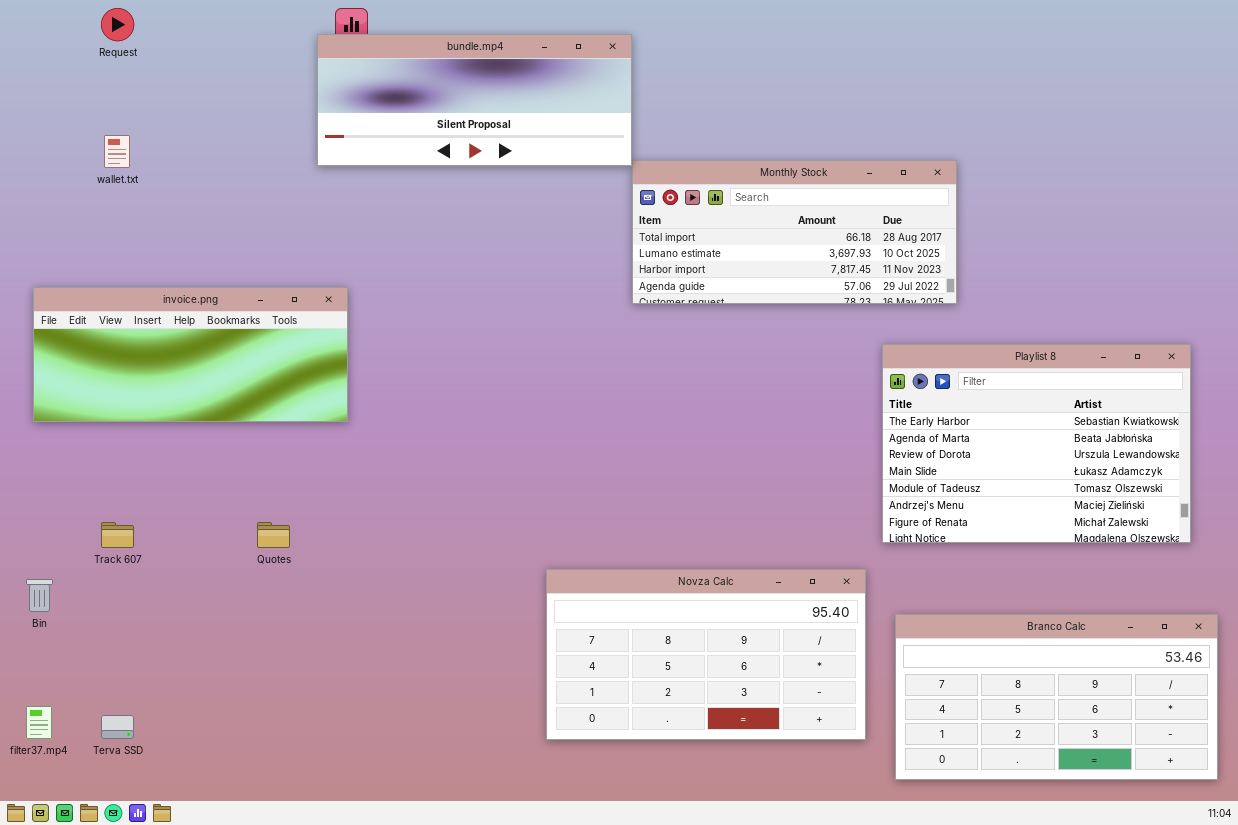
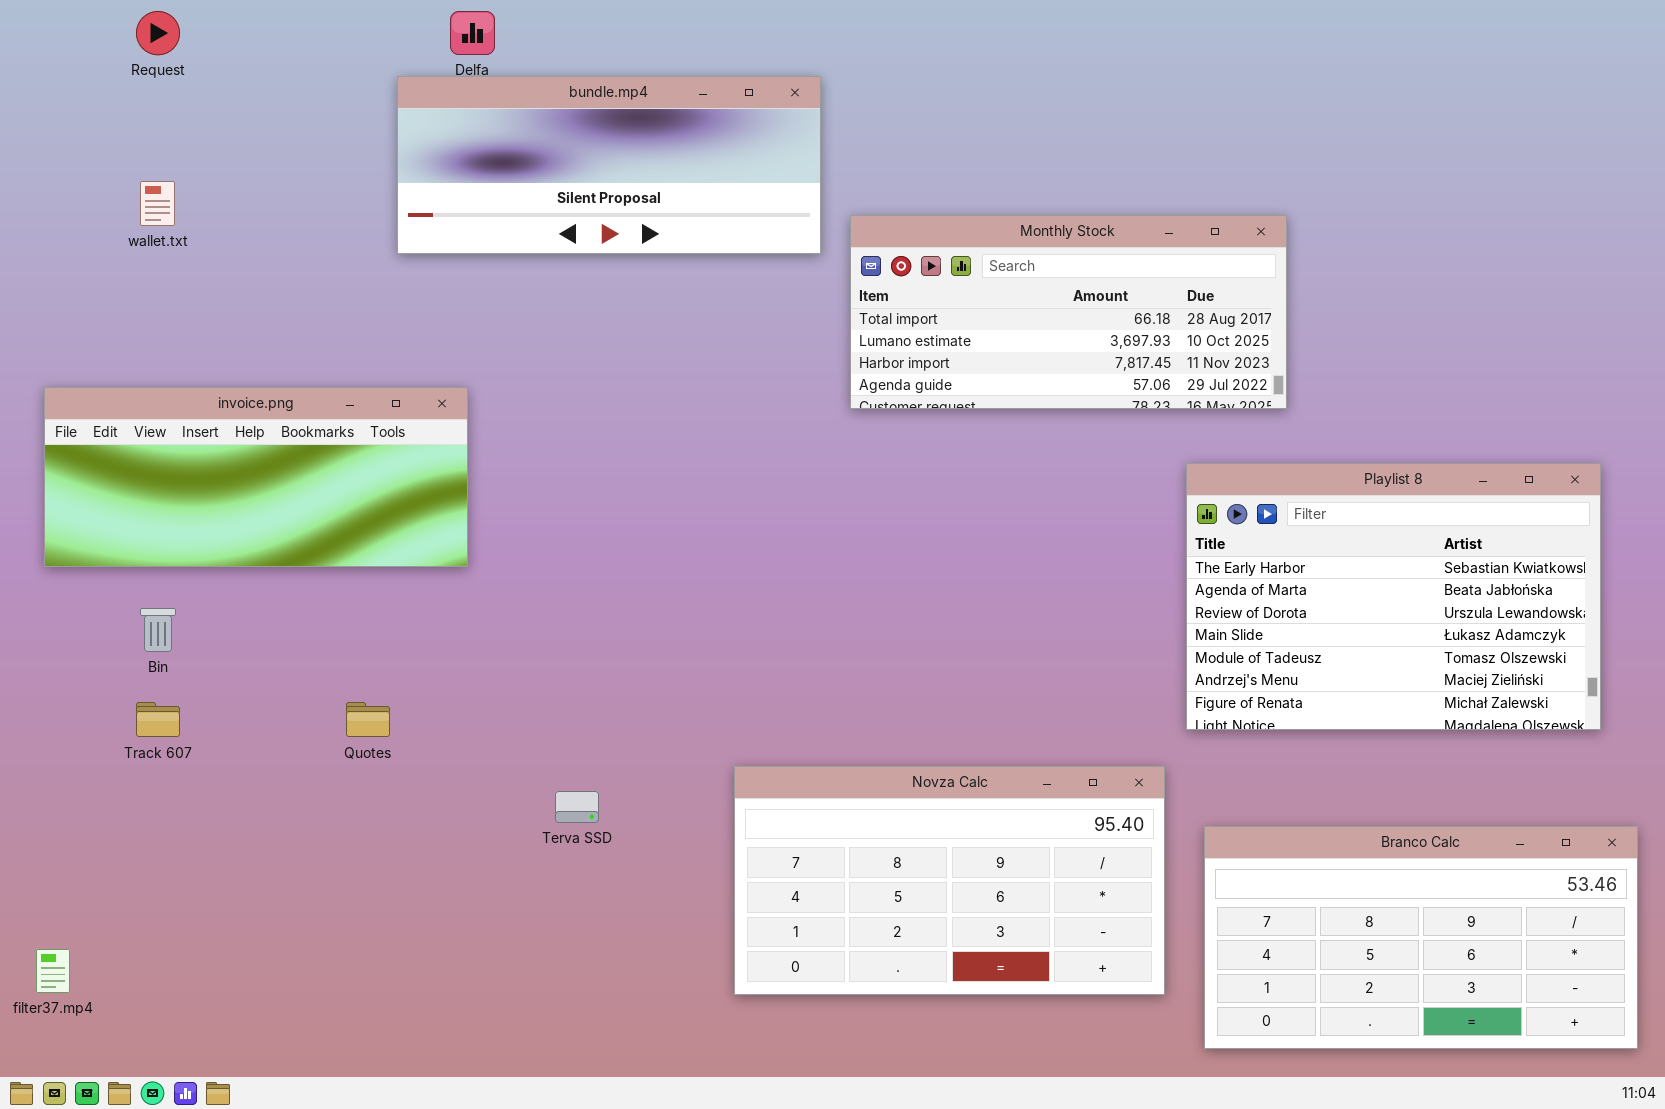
bundle.mp4: [317,34,632,166] -> [397,76,821,254], moved
Bin: [26,579,53,612] -> [140,608,176,652], moved
Terva SSD: [101,715,134,739] -> [555,791,599,823], moved

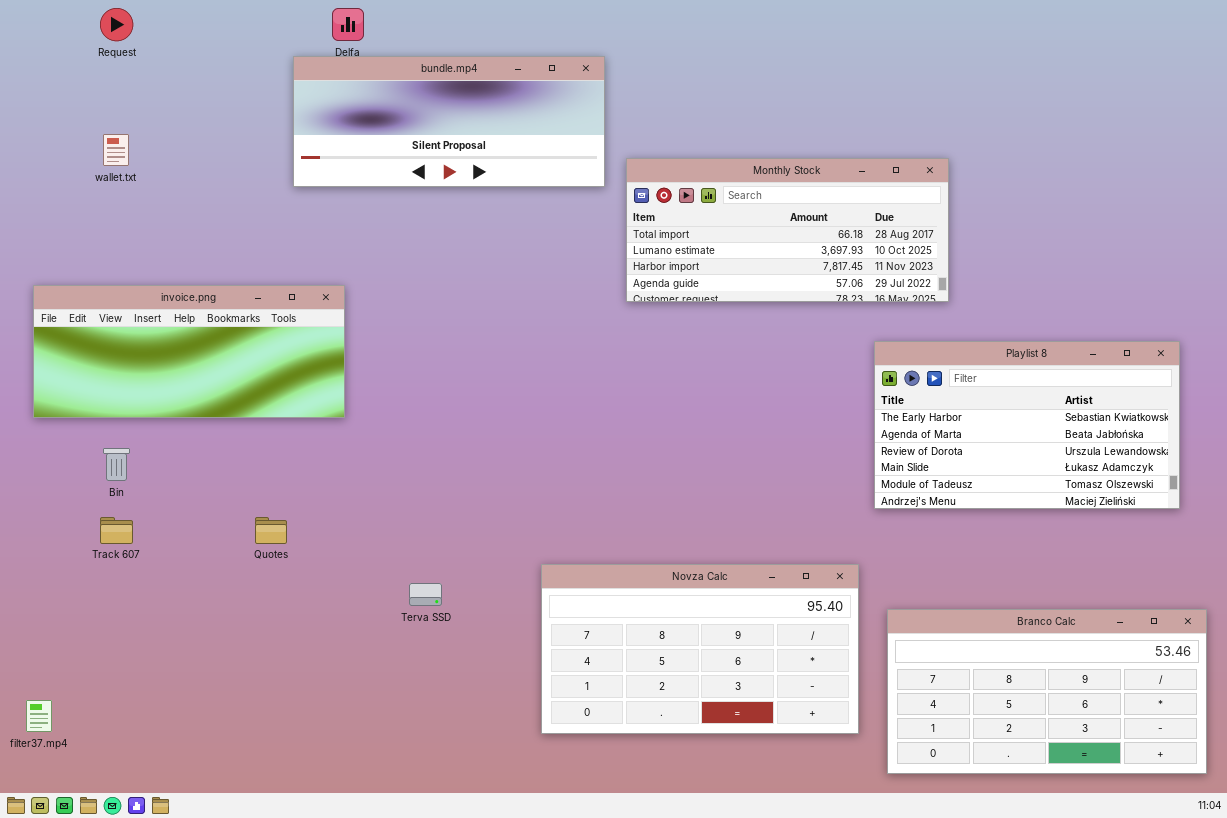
Playlist 8: [1186,463,1601,730] -> [874,341,1180,509], resized

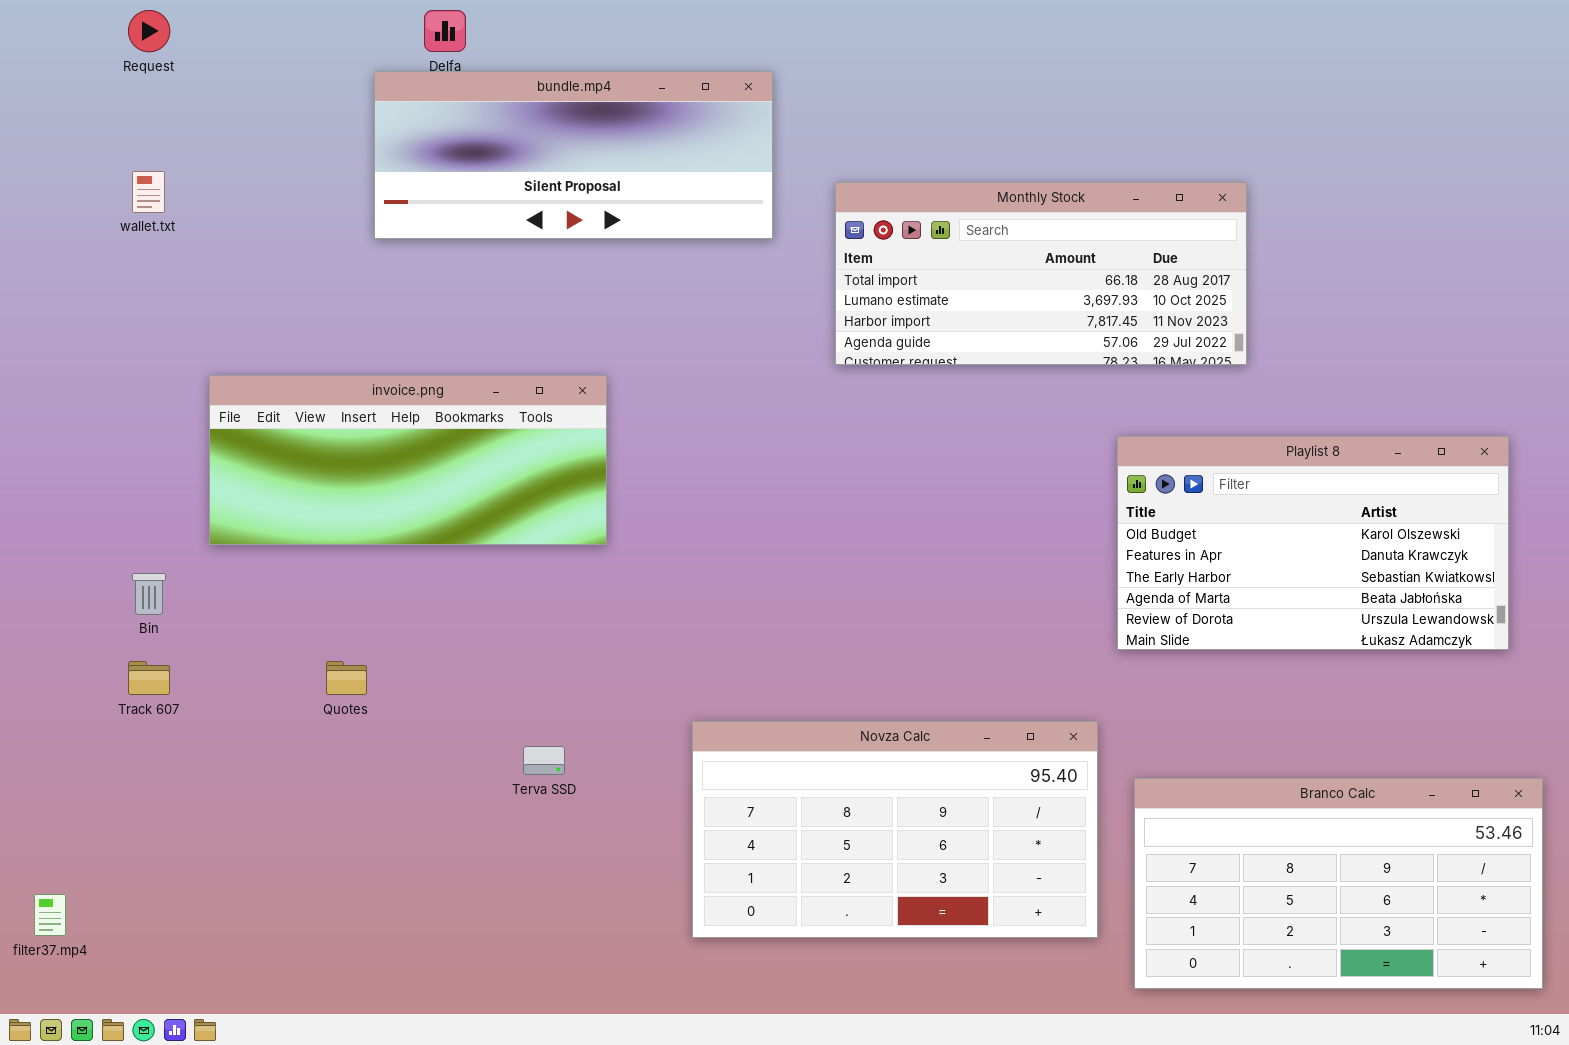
Monthly Stock: [626,158,949,302] -> [835,182,1247,365], moved
invoice.png: [33,285,345,418] -> [209,375,607,545], moved
Playlist 8: [874,341,1180,509] -> [1117,436,1509,650], scrolled up 2 rows

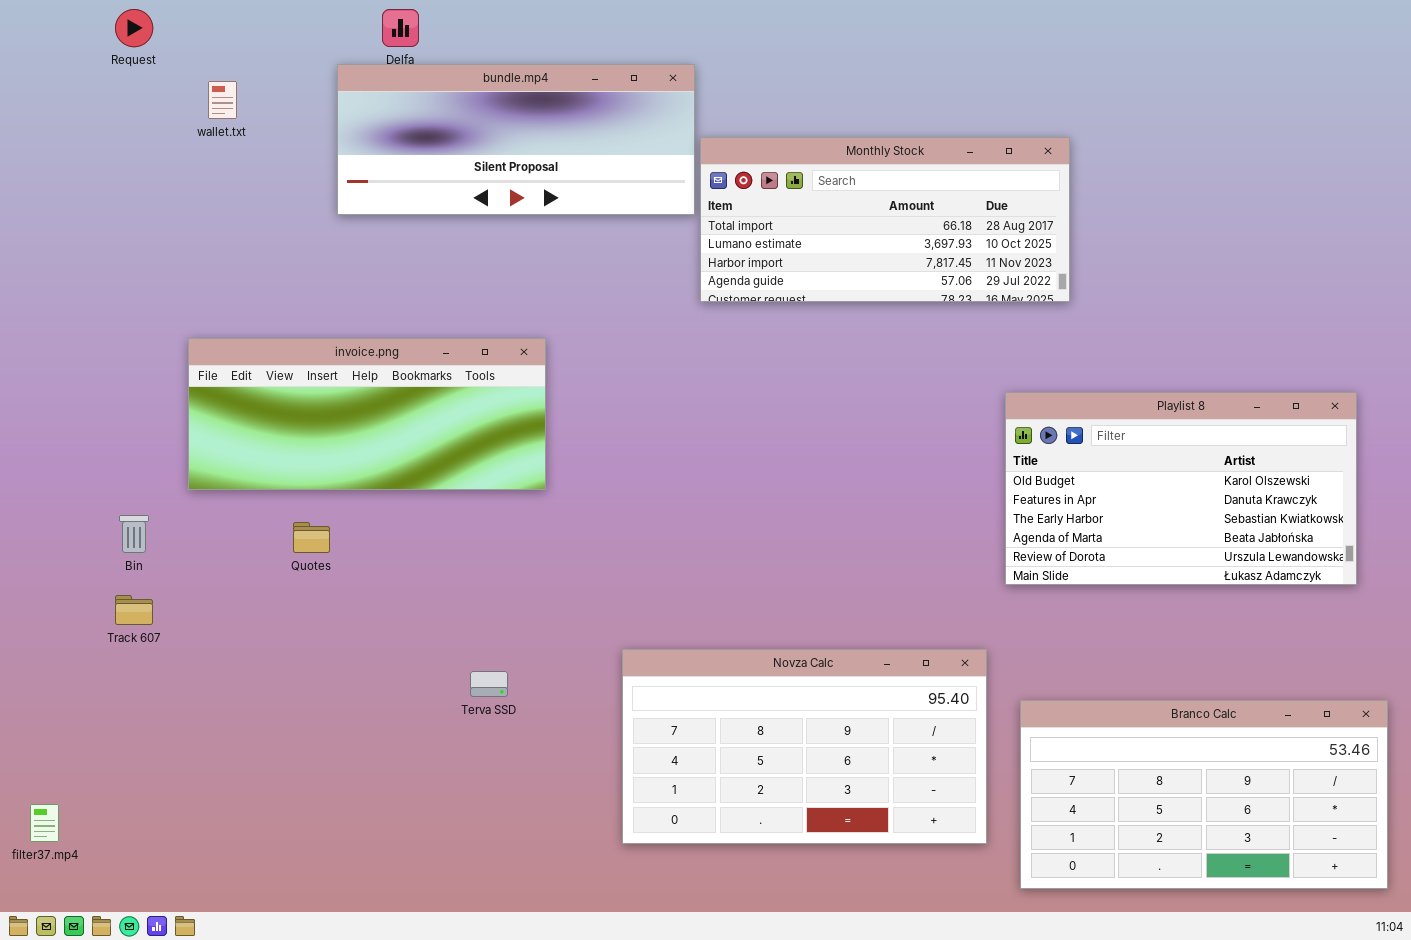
wallet.txt: [132,171,165,213] -> [208,81,237,119], moved
Monthly Stock: [835,182,1247,365] -> [700,137,1070,302], moved
Quotes: [326,661,367,695] -> [293,522,330,553], moved

